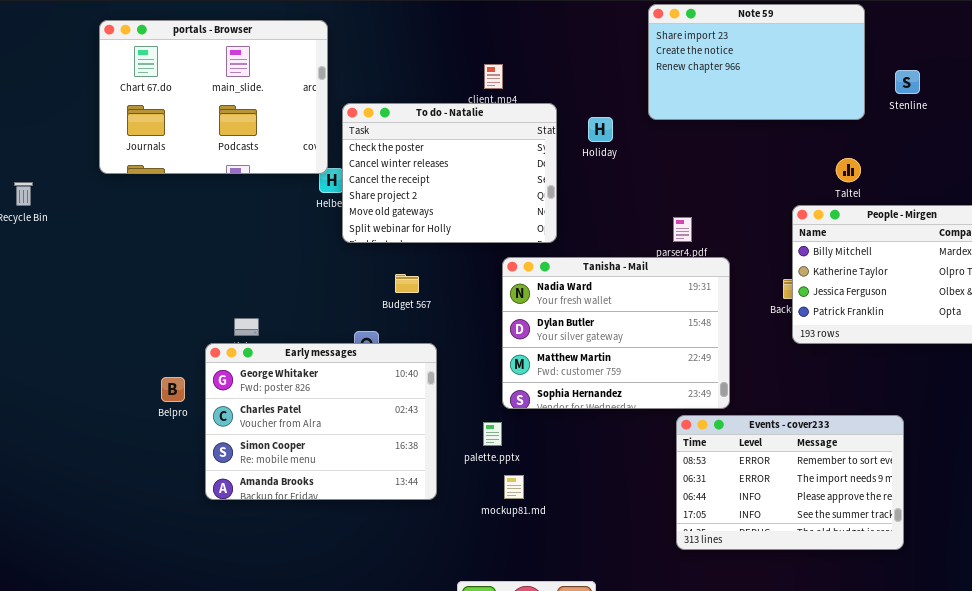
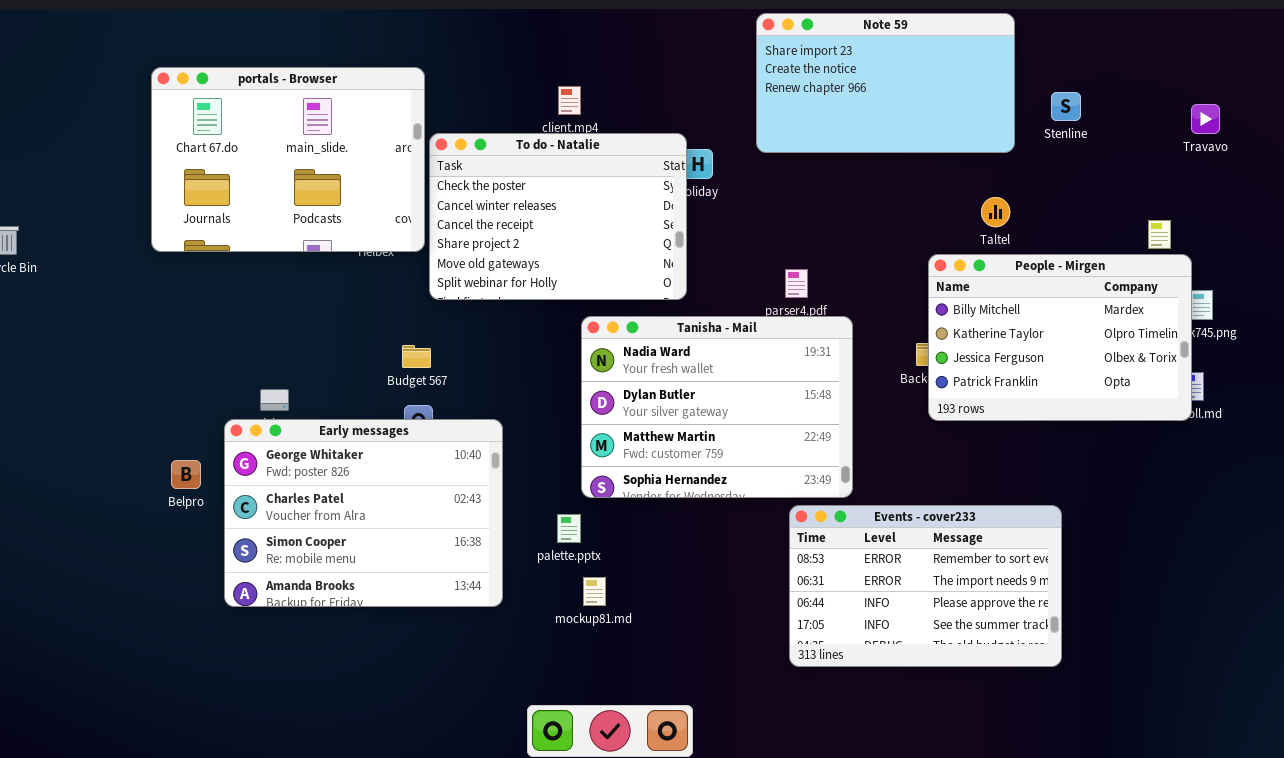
portals - Browser: [99,20,328,174] -> [151,67,425,252], moved
To do - Natalie: [342,103,557,243] -> [429,133,687,300], moved
Budget 567: [395,274,419,293] -> [402,345,431,368], moved

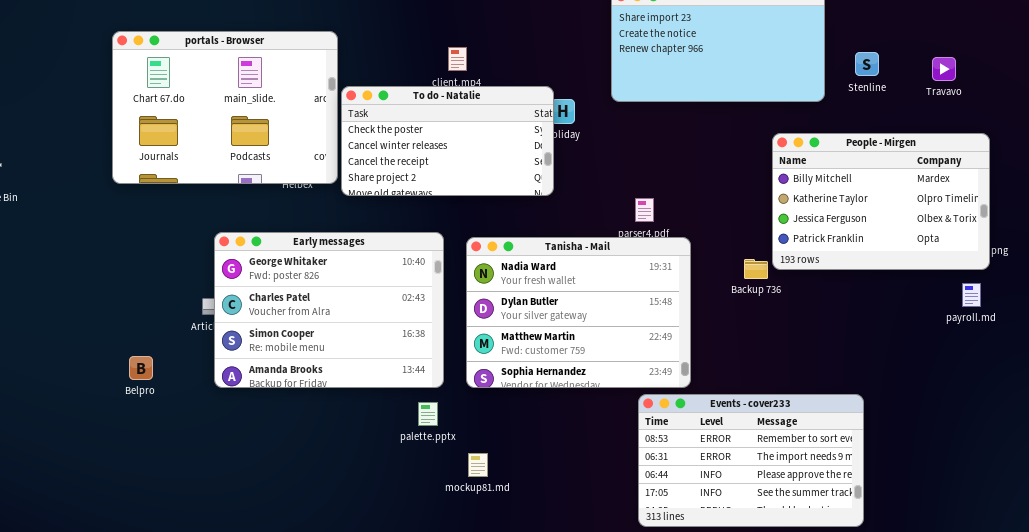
Travavo: [1191,104,1220,134] -> [932,57,956,81], moved
To do - Natalie: [429,133,687,300] -> [341,86,554,196], resized
People - Mirgen: [928,254,1192,421] -> [772,133,990,270], moved
Early messages: [224,419,503,607] -> [214,232,444,388], moved
palette.pptx: [557,514,581,543] -> [418,402,438,426], moved

